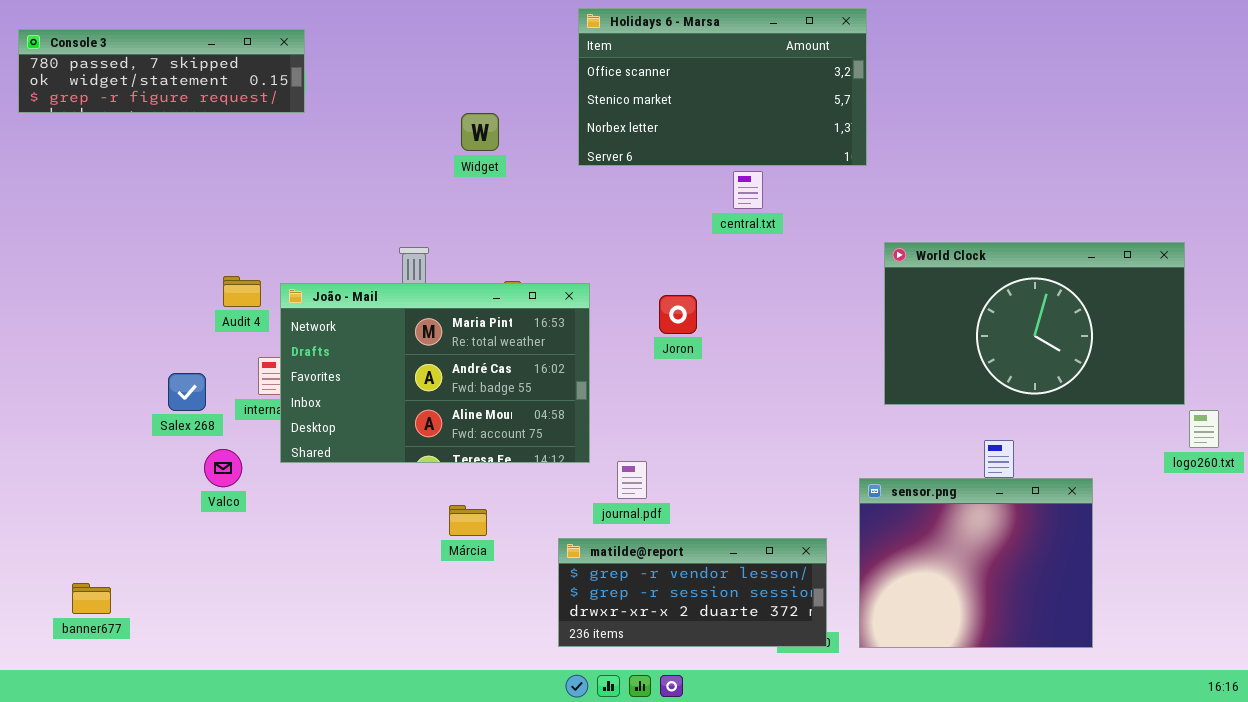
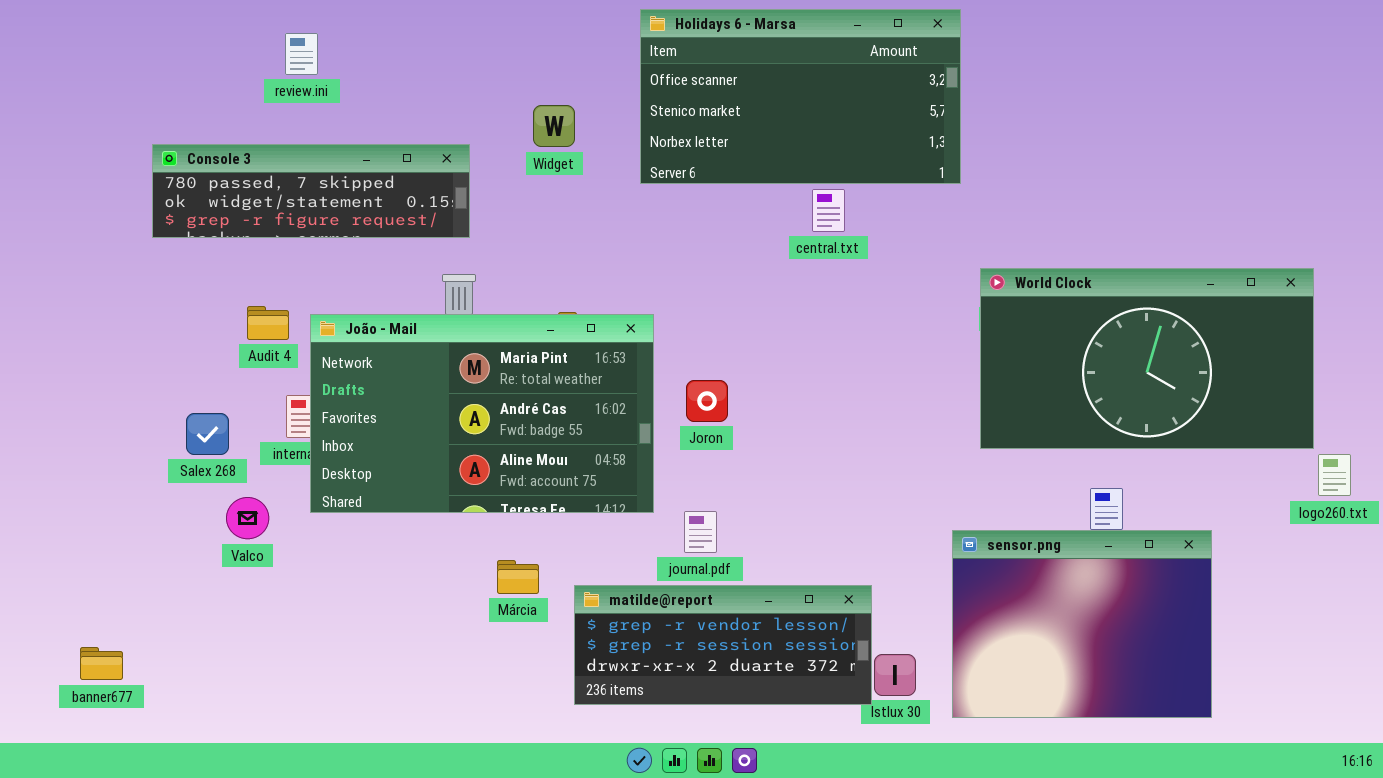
Console 3: [18,29,305,113] -> [152,144,470,238], moved
Widget: [461,113,499,151] -> [533,105,575,147], moved
Joron: [659,295,697,334] -> [686,380,728,422], moved
matilde@report: [558,538,827,647] -> [574,585,872,705], moved

